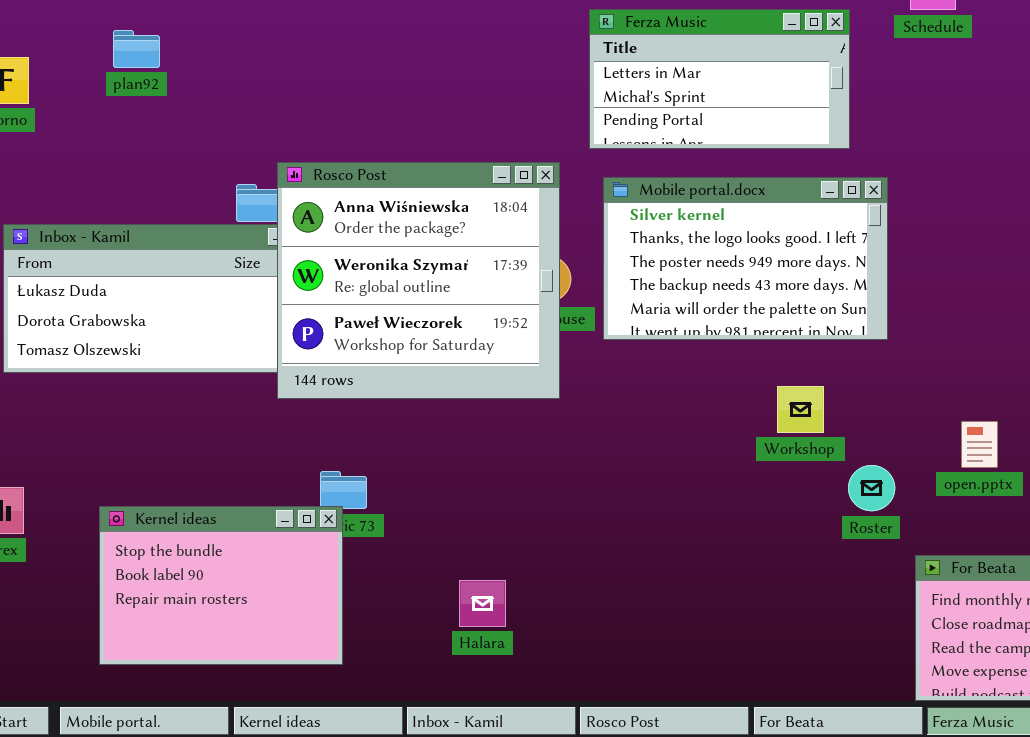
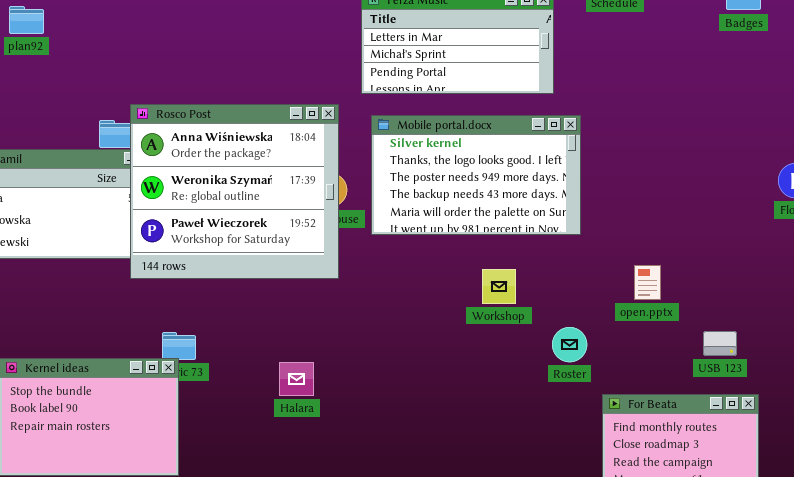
Workshop: [777,386,824,433] -> [482,269,516,304], moved
open.pptx: [961,421,998,468] -> [634,265,661,300], moved
Halara: [459,580,506,627] -> [279,362,314,396], moved

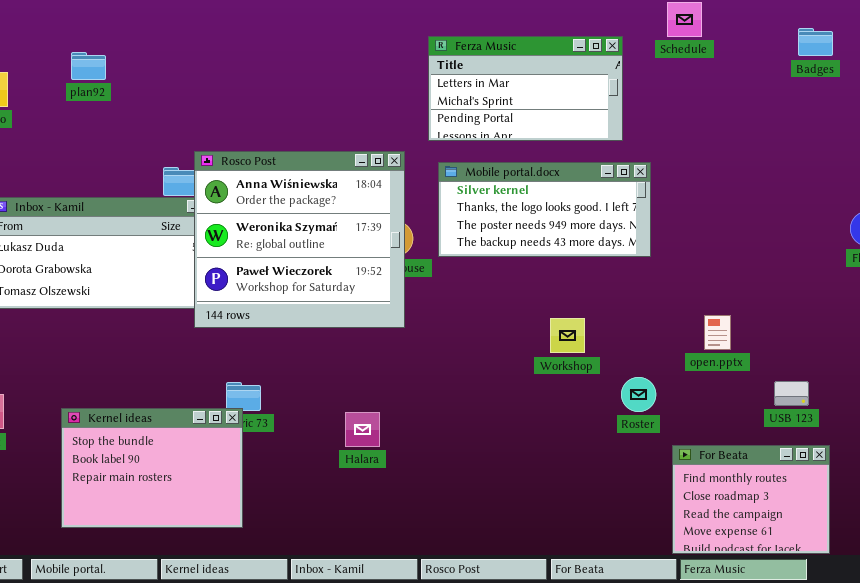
Mobile portal.docx: [371,115,581,235] -> [438,162,651,257], resized

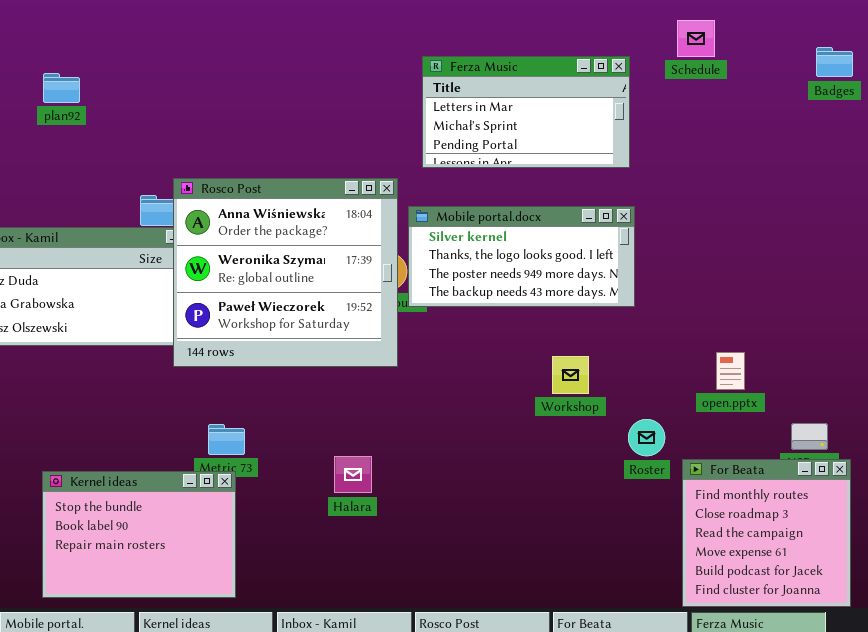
Mobile portal.docx: [438,162,651,257] -> [408,206,635,307], moved
Kernel ideas: [61,408,243,528] -> [42,471,236,598], moved
For Beata: [672,445,830,554] -> [682,459,851,607], resized

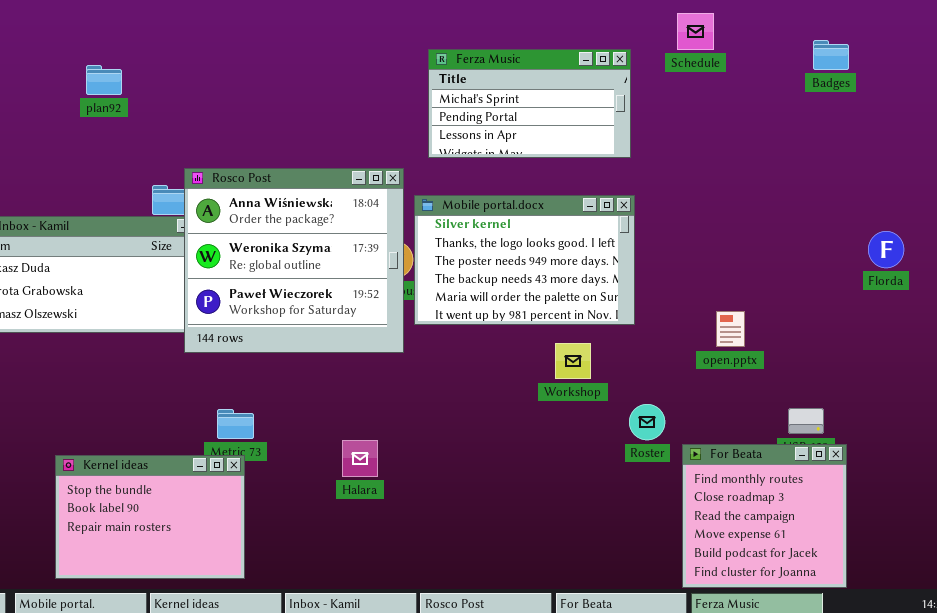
Ferza Music: [422,56,630,168] -> [428,49,631,158], scrolled down 1 row
plan92: [43,73,80,103] -> [86,65,122,95], moved
Mobile portal.docx: [408,206,635,307] -> [414,195,635,325], resized
open.pptx: [716,352,745,390] -> [716,311,745,347], moved

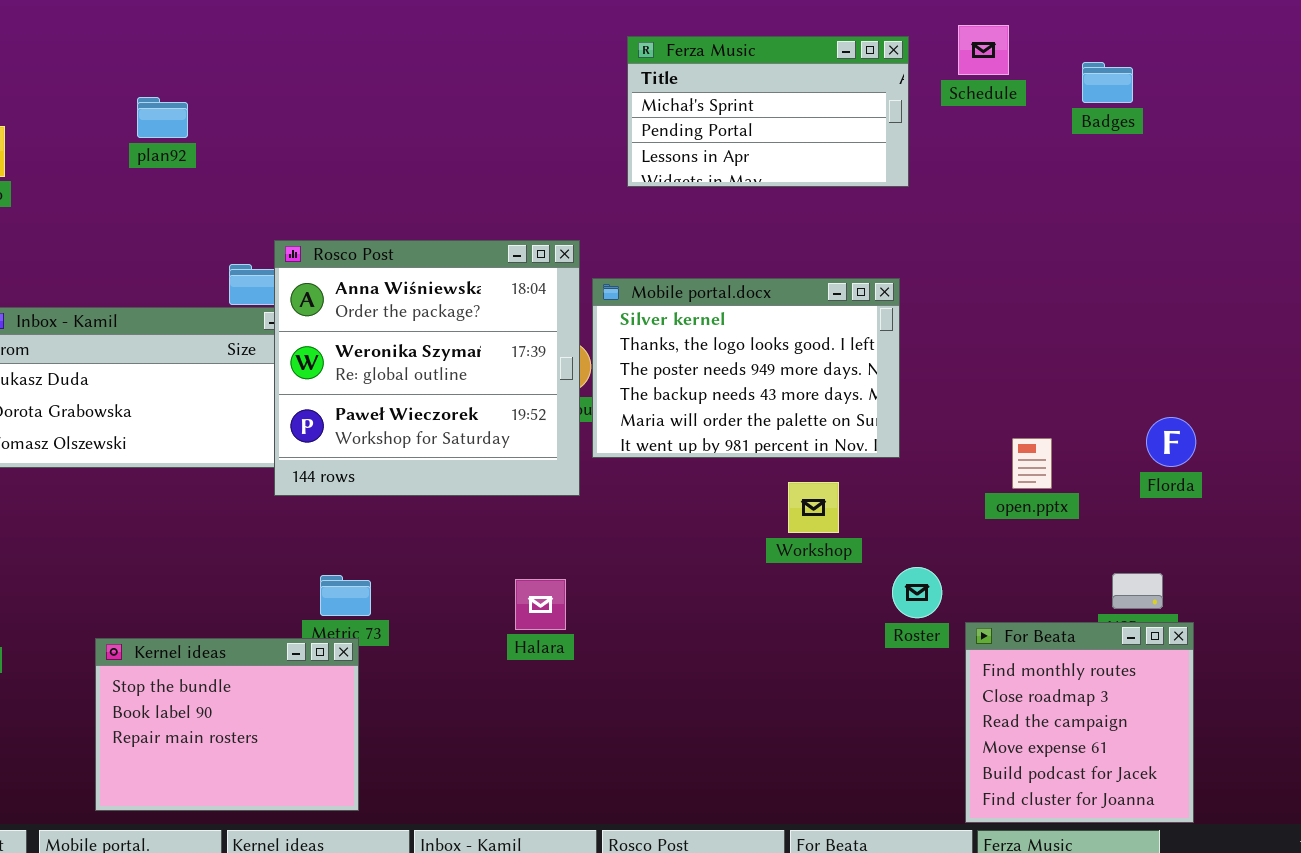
Badges: [813,40,849,70] -> [1082,62,1133,103], moved
Ferza Music: [428,49,631,158] -> [627,36,909,187], moved
Florda: [868,231,904,268] -> [1146,417,1196,467], moved
Halara: [342,440,378,477] -> [515,579,566,630], moved

